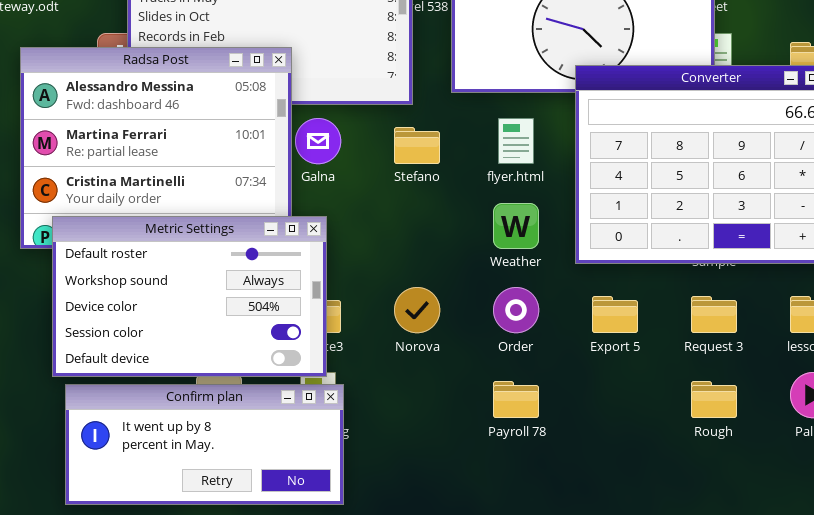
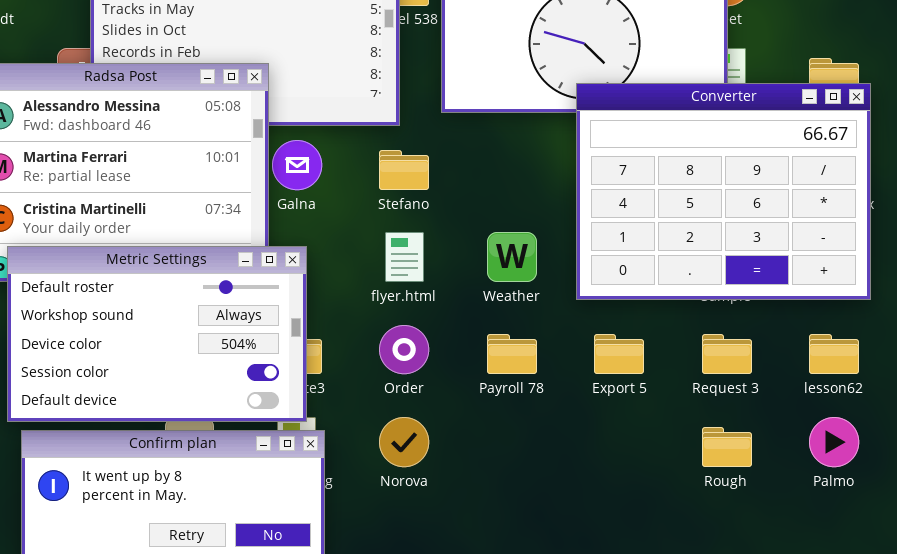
flyer.html: [498,118,534,164] -> [385,232,424,282], moved
Norova: [394,287,440,333] -> [379,417,429,467], moved
Order: [493,287,539,333] -> [379,325,429,374], moved
Payroll 78: [493,381,539,418] -> [487,334,537,374], moved

